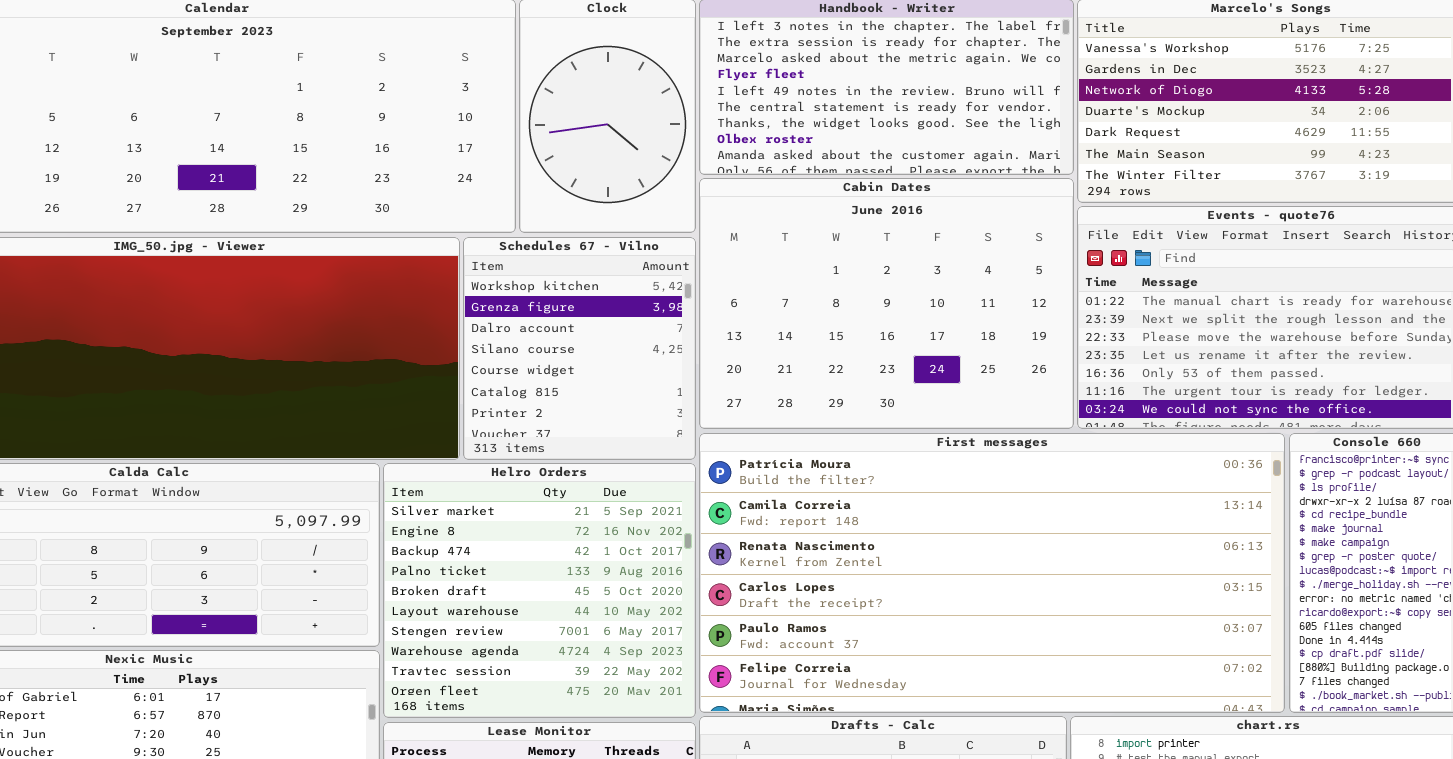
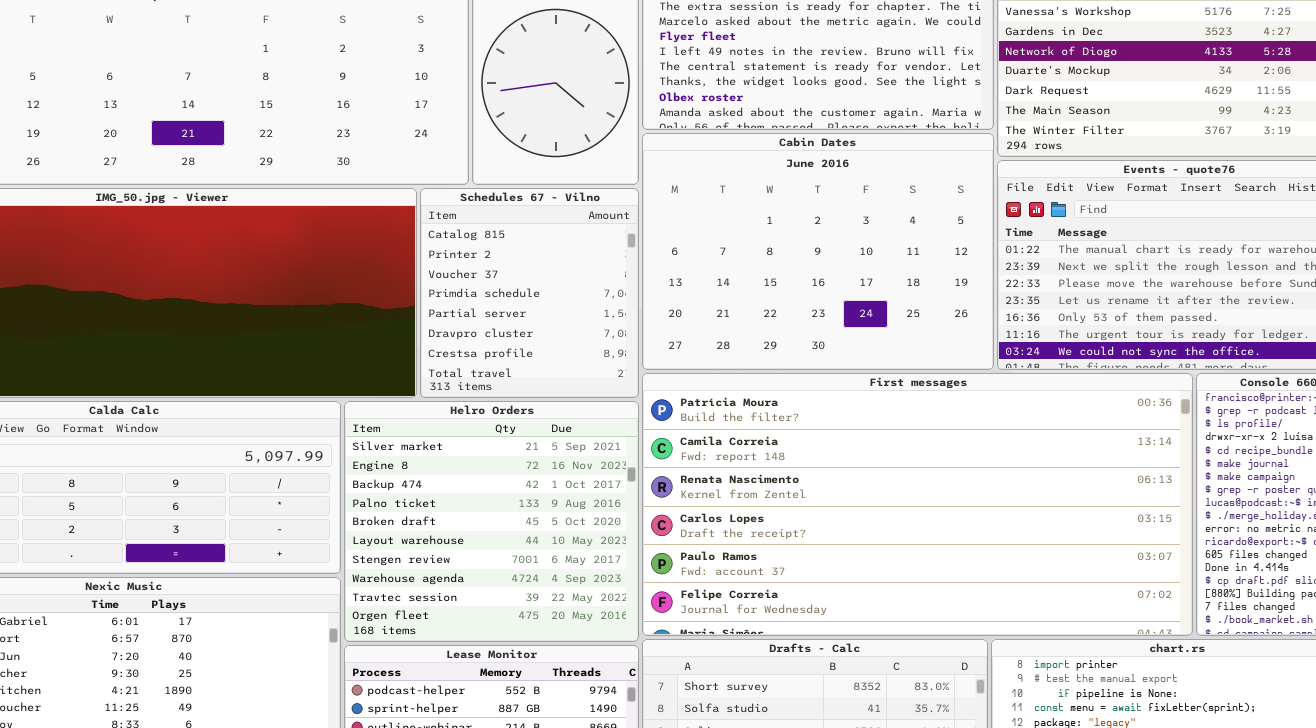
Schedules 67 - Vilno: [463,237,696,460] -> [420,188,639,398], scrolled down 5 rows

